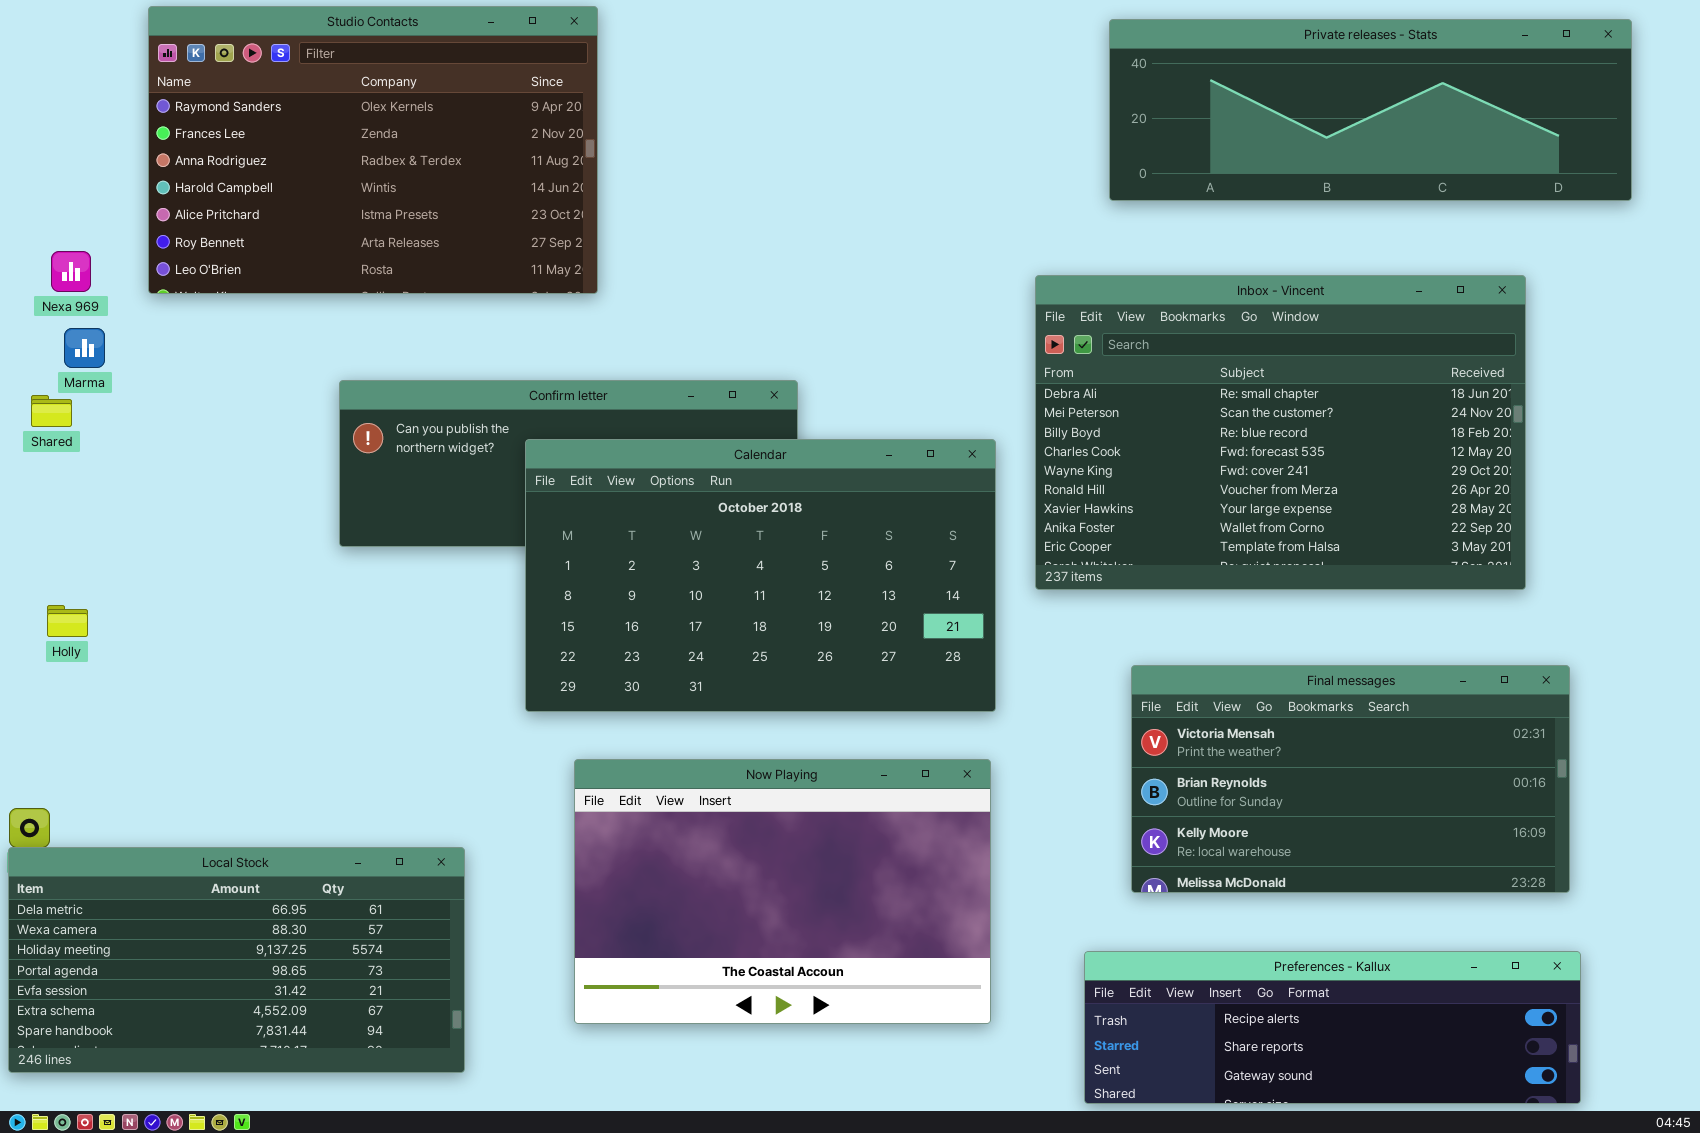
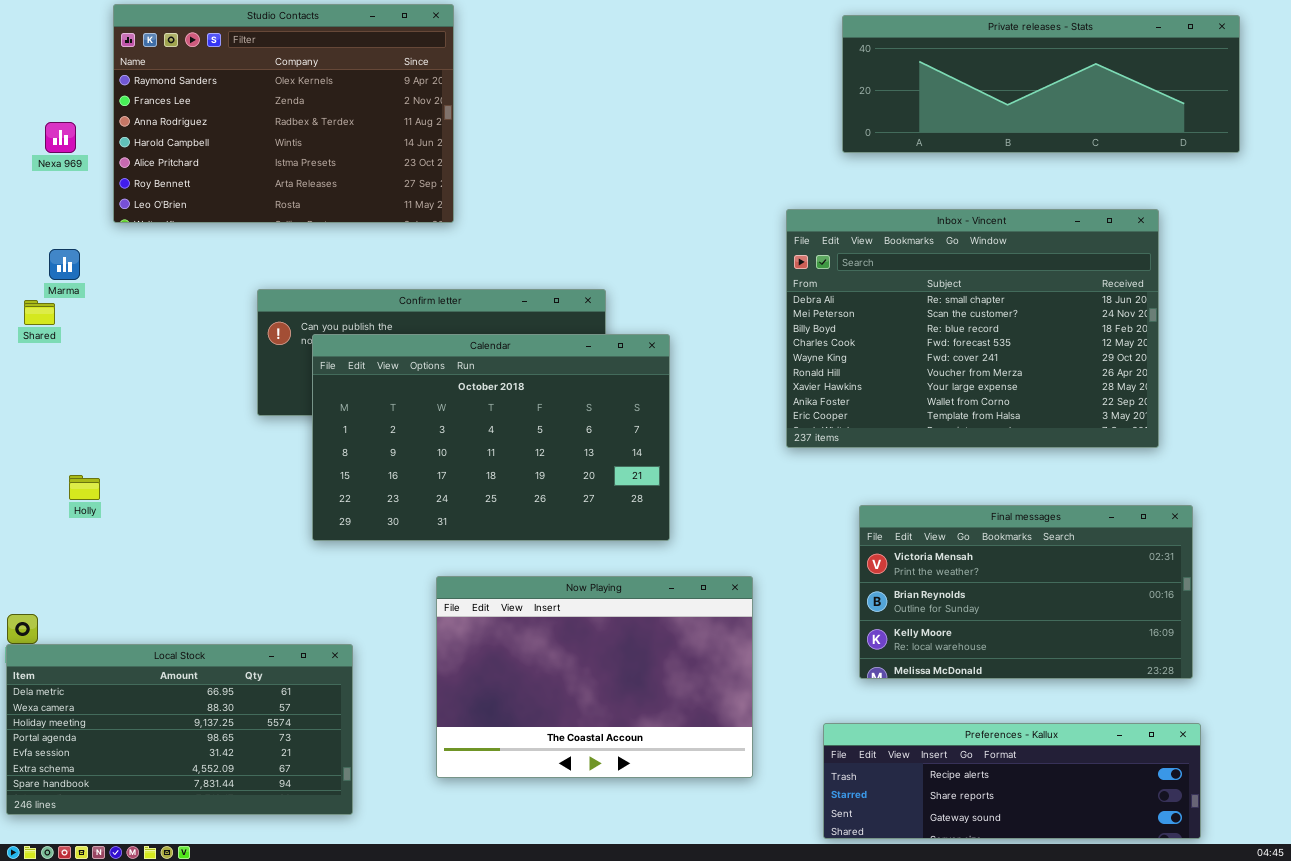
Nexa 969: [51,251,91,292] -> [45,122,76,153], moved
Calendar: [525,439,996,712] -> [312,334,670,541], moved
Holly: [47,605,88,637] -> [69,475,100,500], moved

